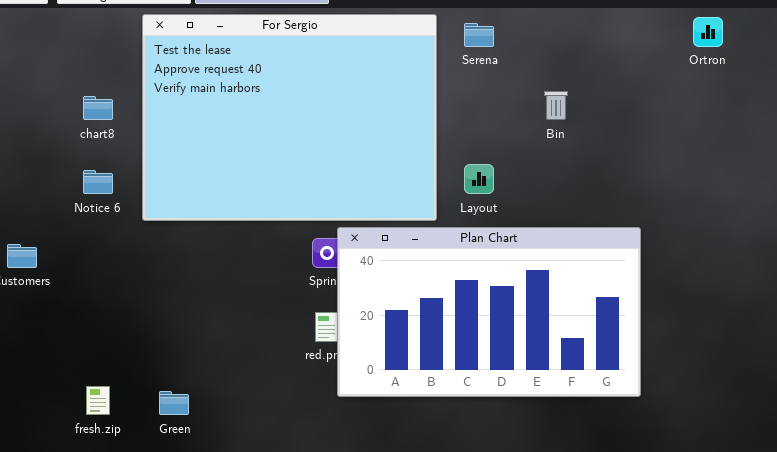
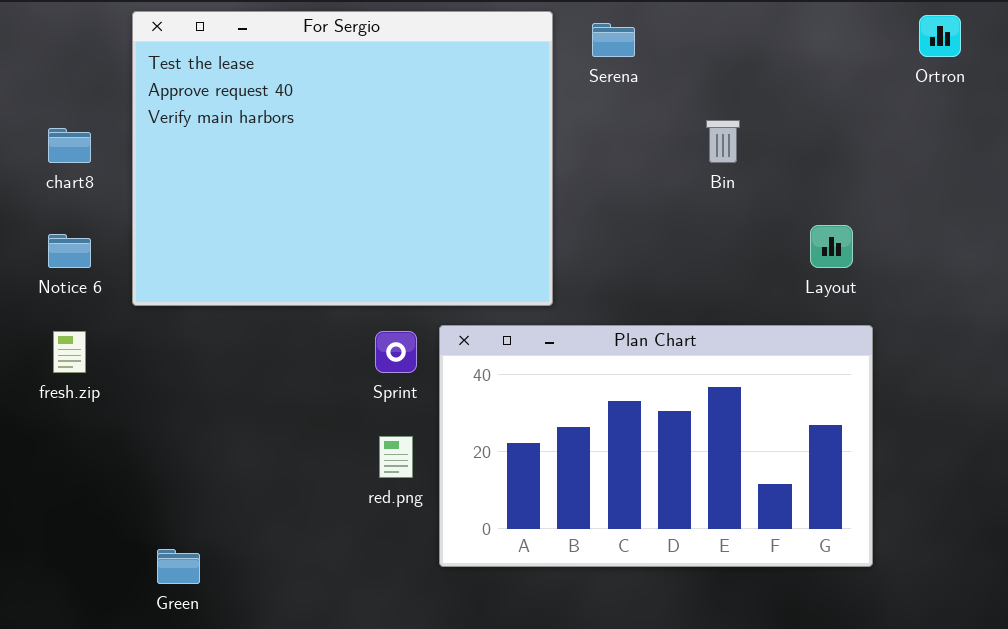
Layout: [464,164,494,194] -> [810,225,853,268], moved
Plan Chart: [337,227,641,397] -> [439,325,873,567], moved
fresh.zip: [86,386,110,415] -> [53,331,86,373], moved

